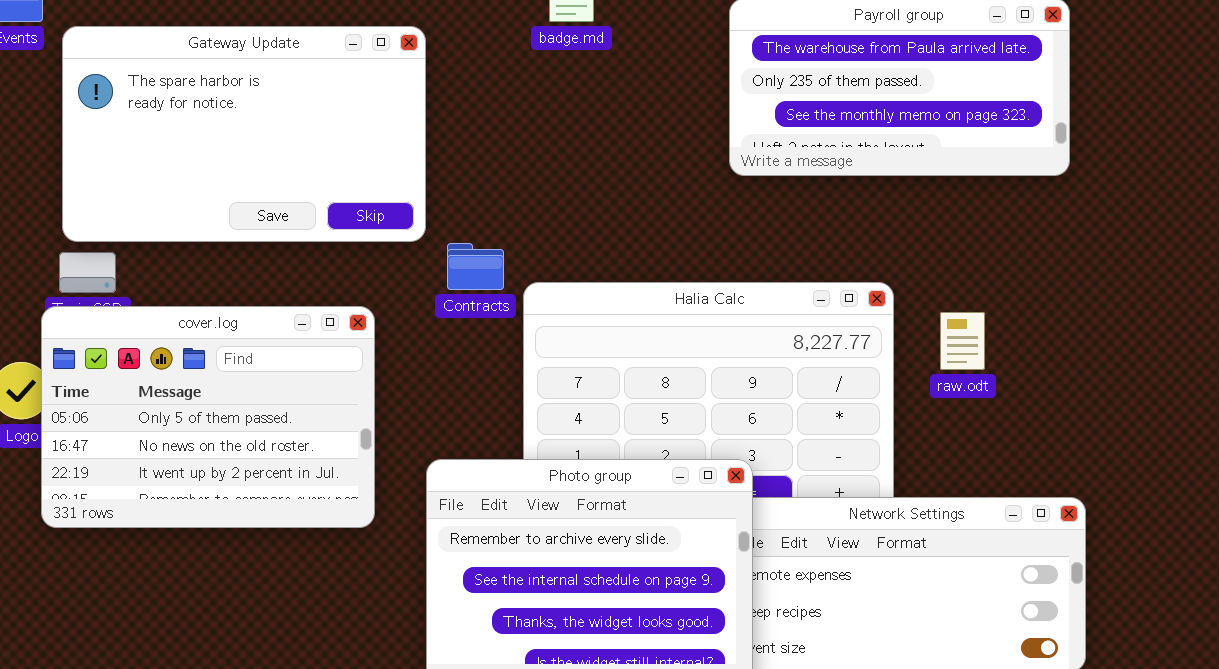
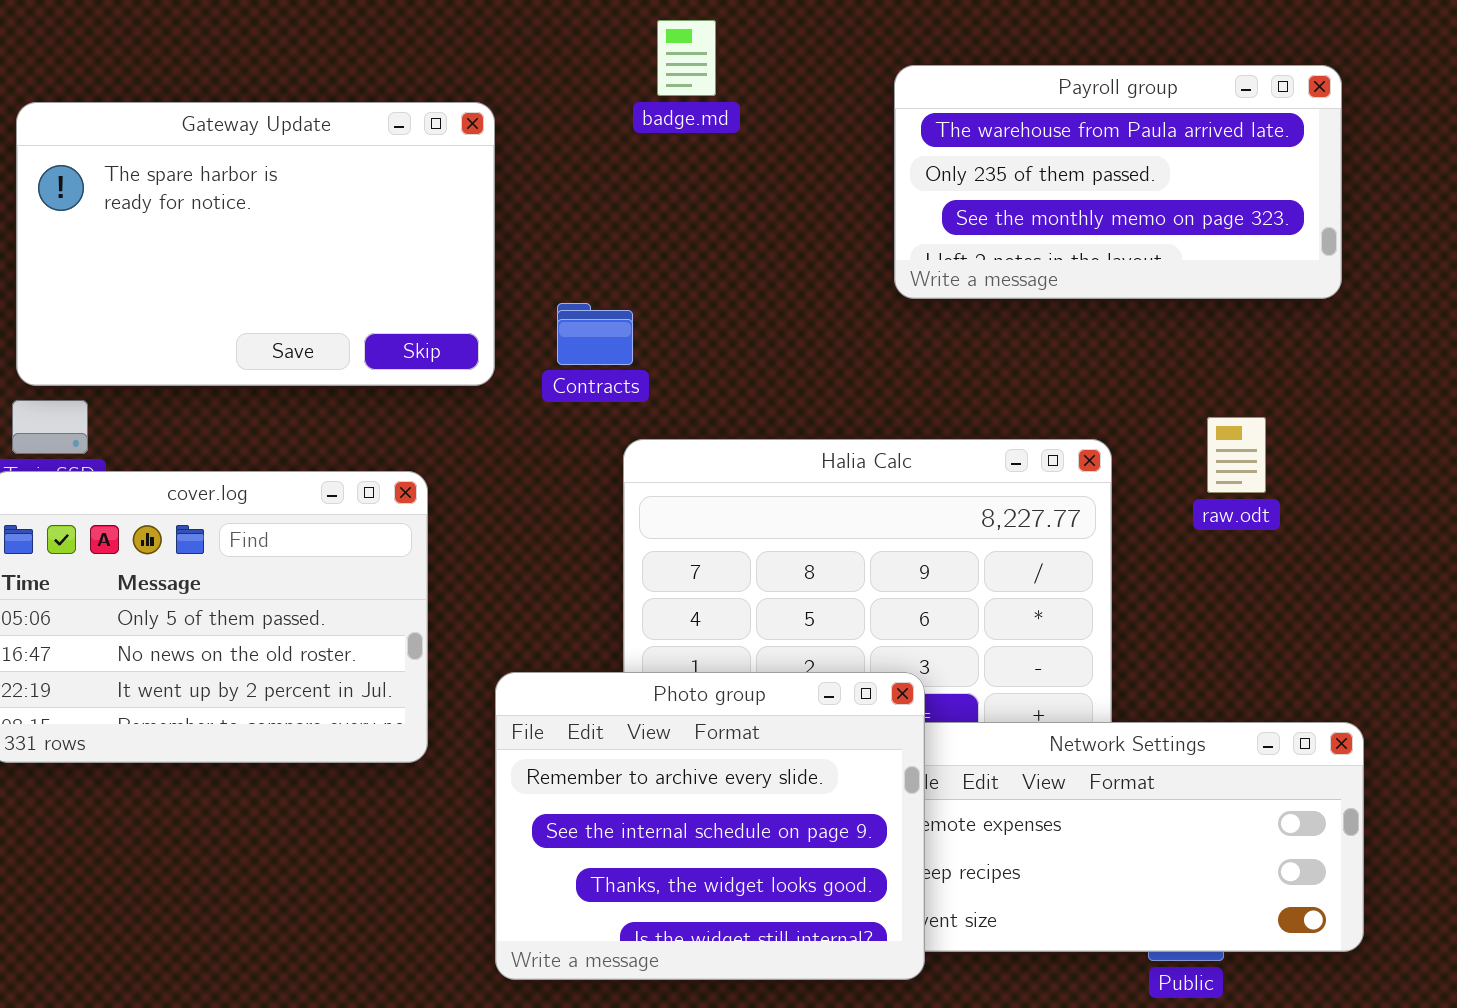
Contracts: [447,243,504,290] -> [557,303,633,365], moved
raw.odt: [940,312,985,370] -> [1207,417,1266,493], moved

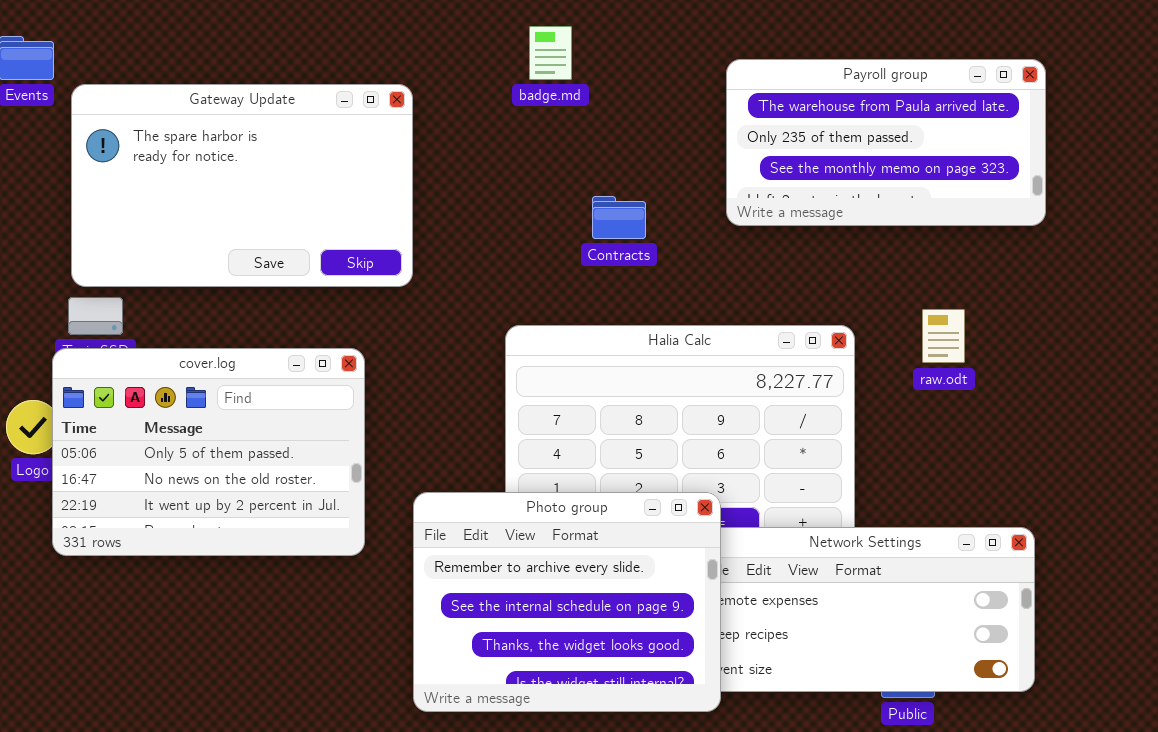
Payroll group: [894,65,1342,299] -> [726,59,1046,226], moved
Contracts: [557,303,633,365] -> [592,196,646,239], moved

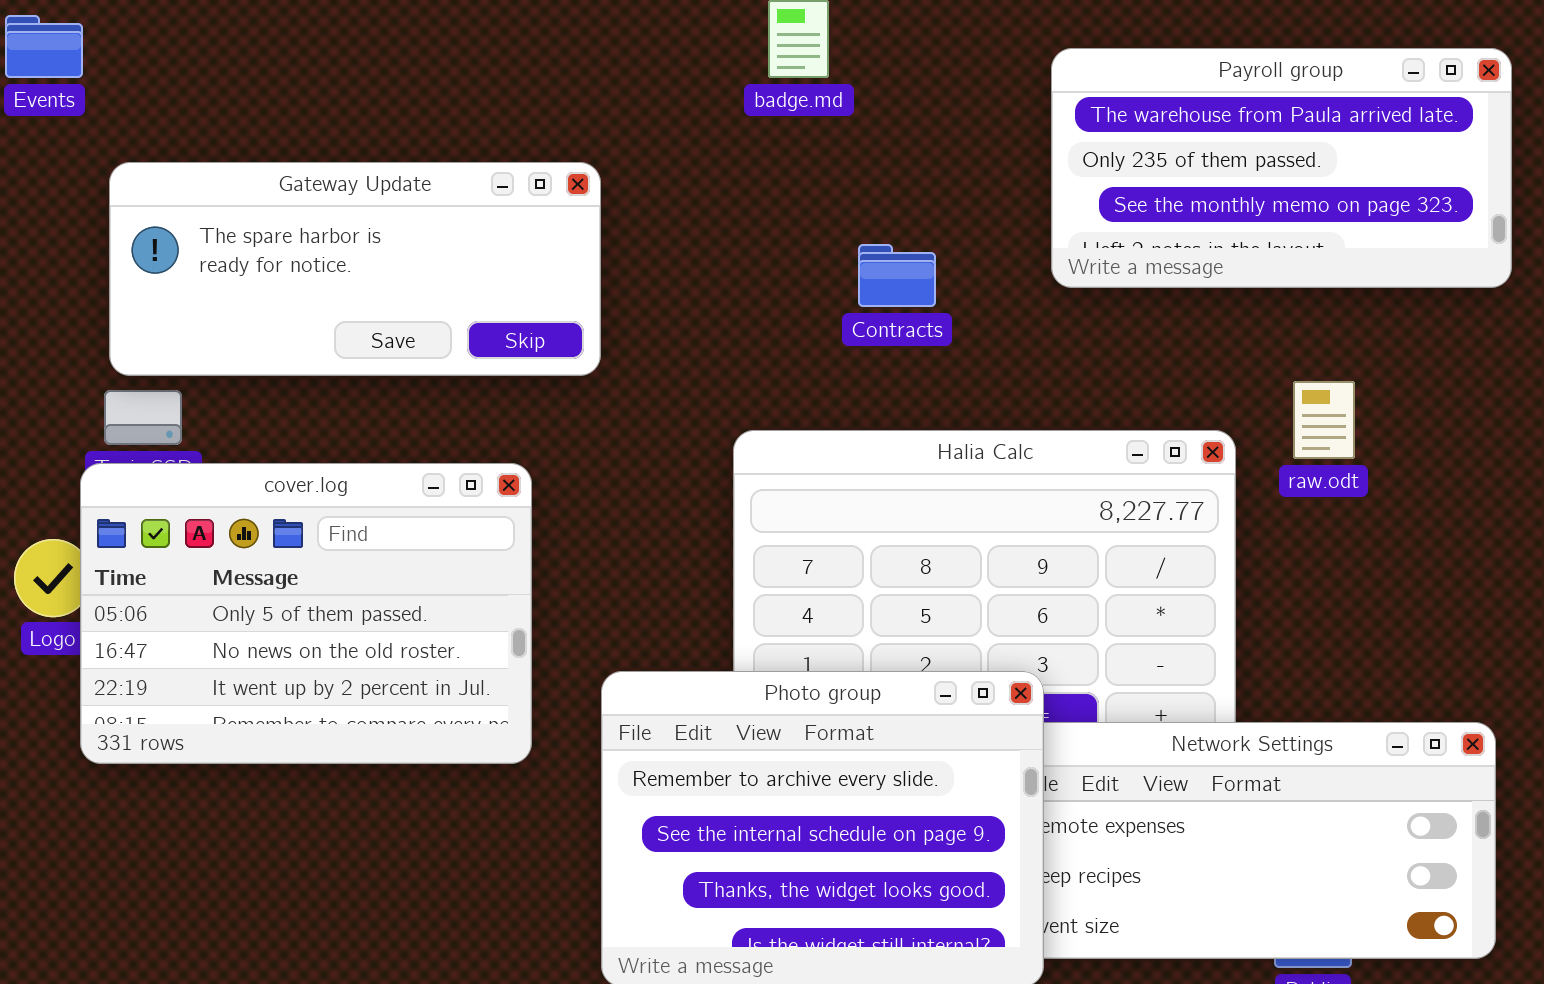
Gateway Update: [71,84,413,287] -> [109,162,601,376], resized
raw.odt: [922,309,965,363] -> [1293,381,1355,459], moved

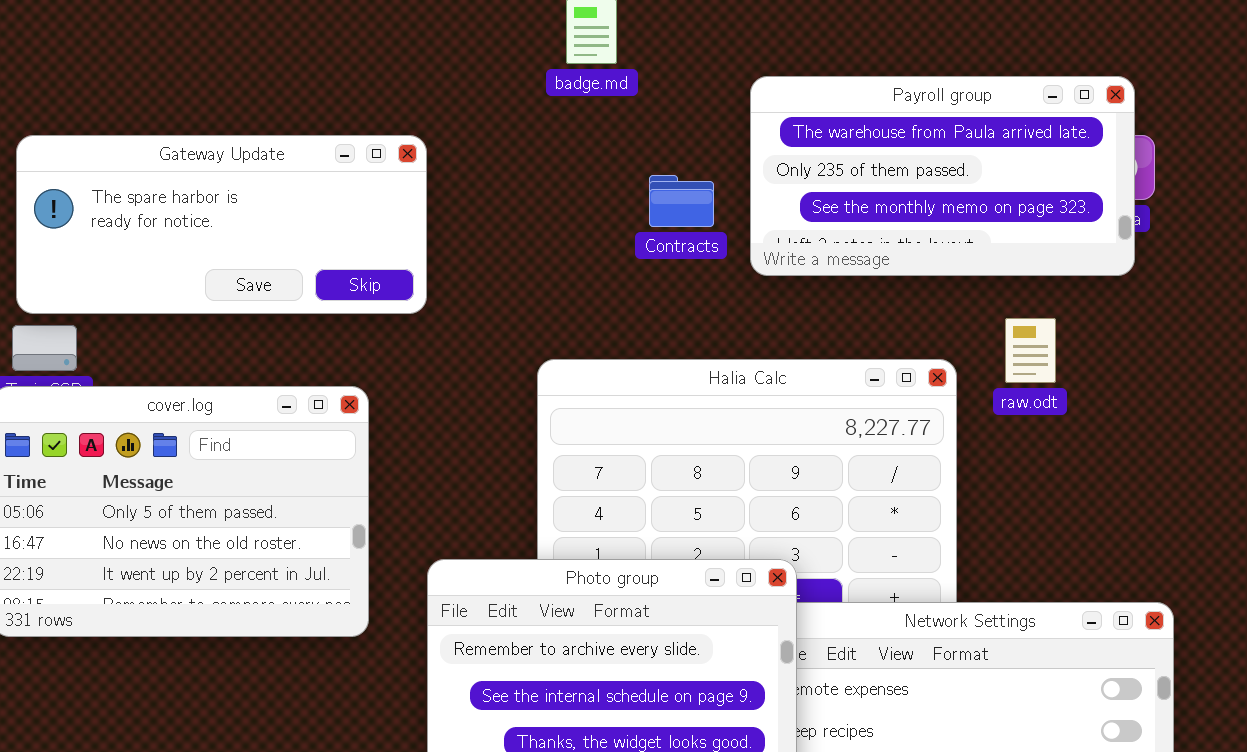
Payroll group: [1051,48,1512,288] -> [750,76,1135,276], moved
Contracts: [858,244,936,307] -> [649,175,714,227], moved

